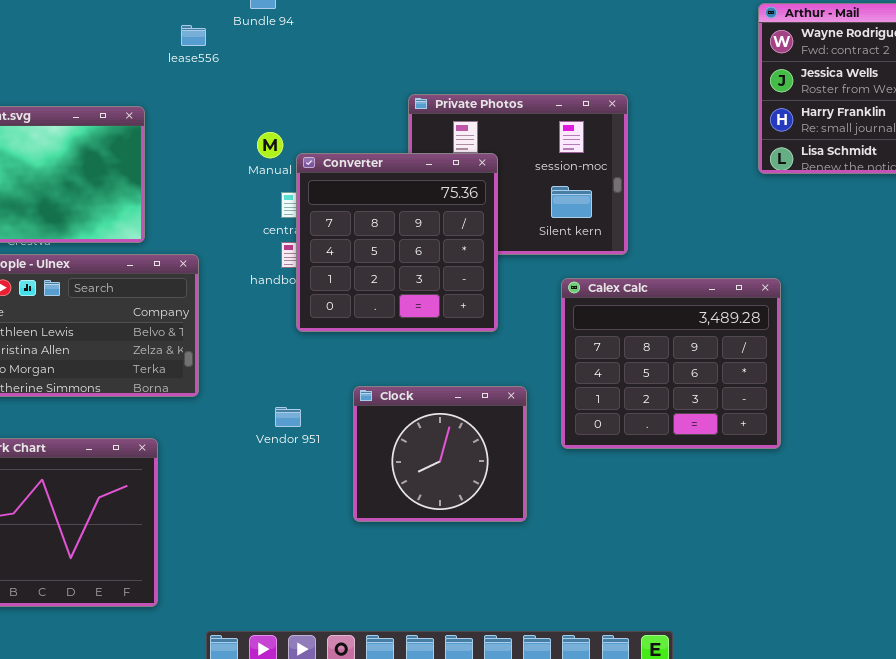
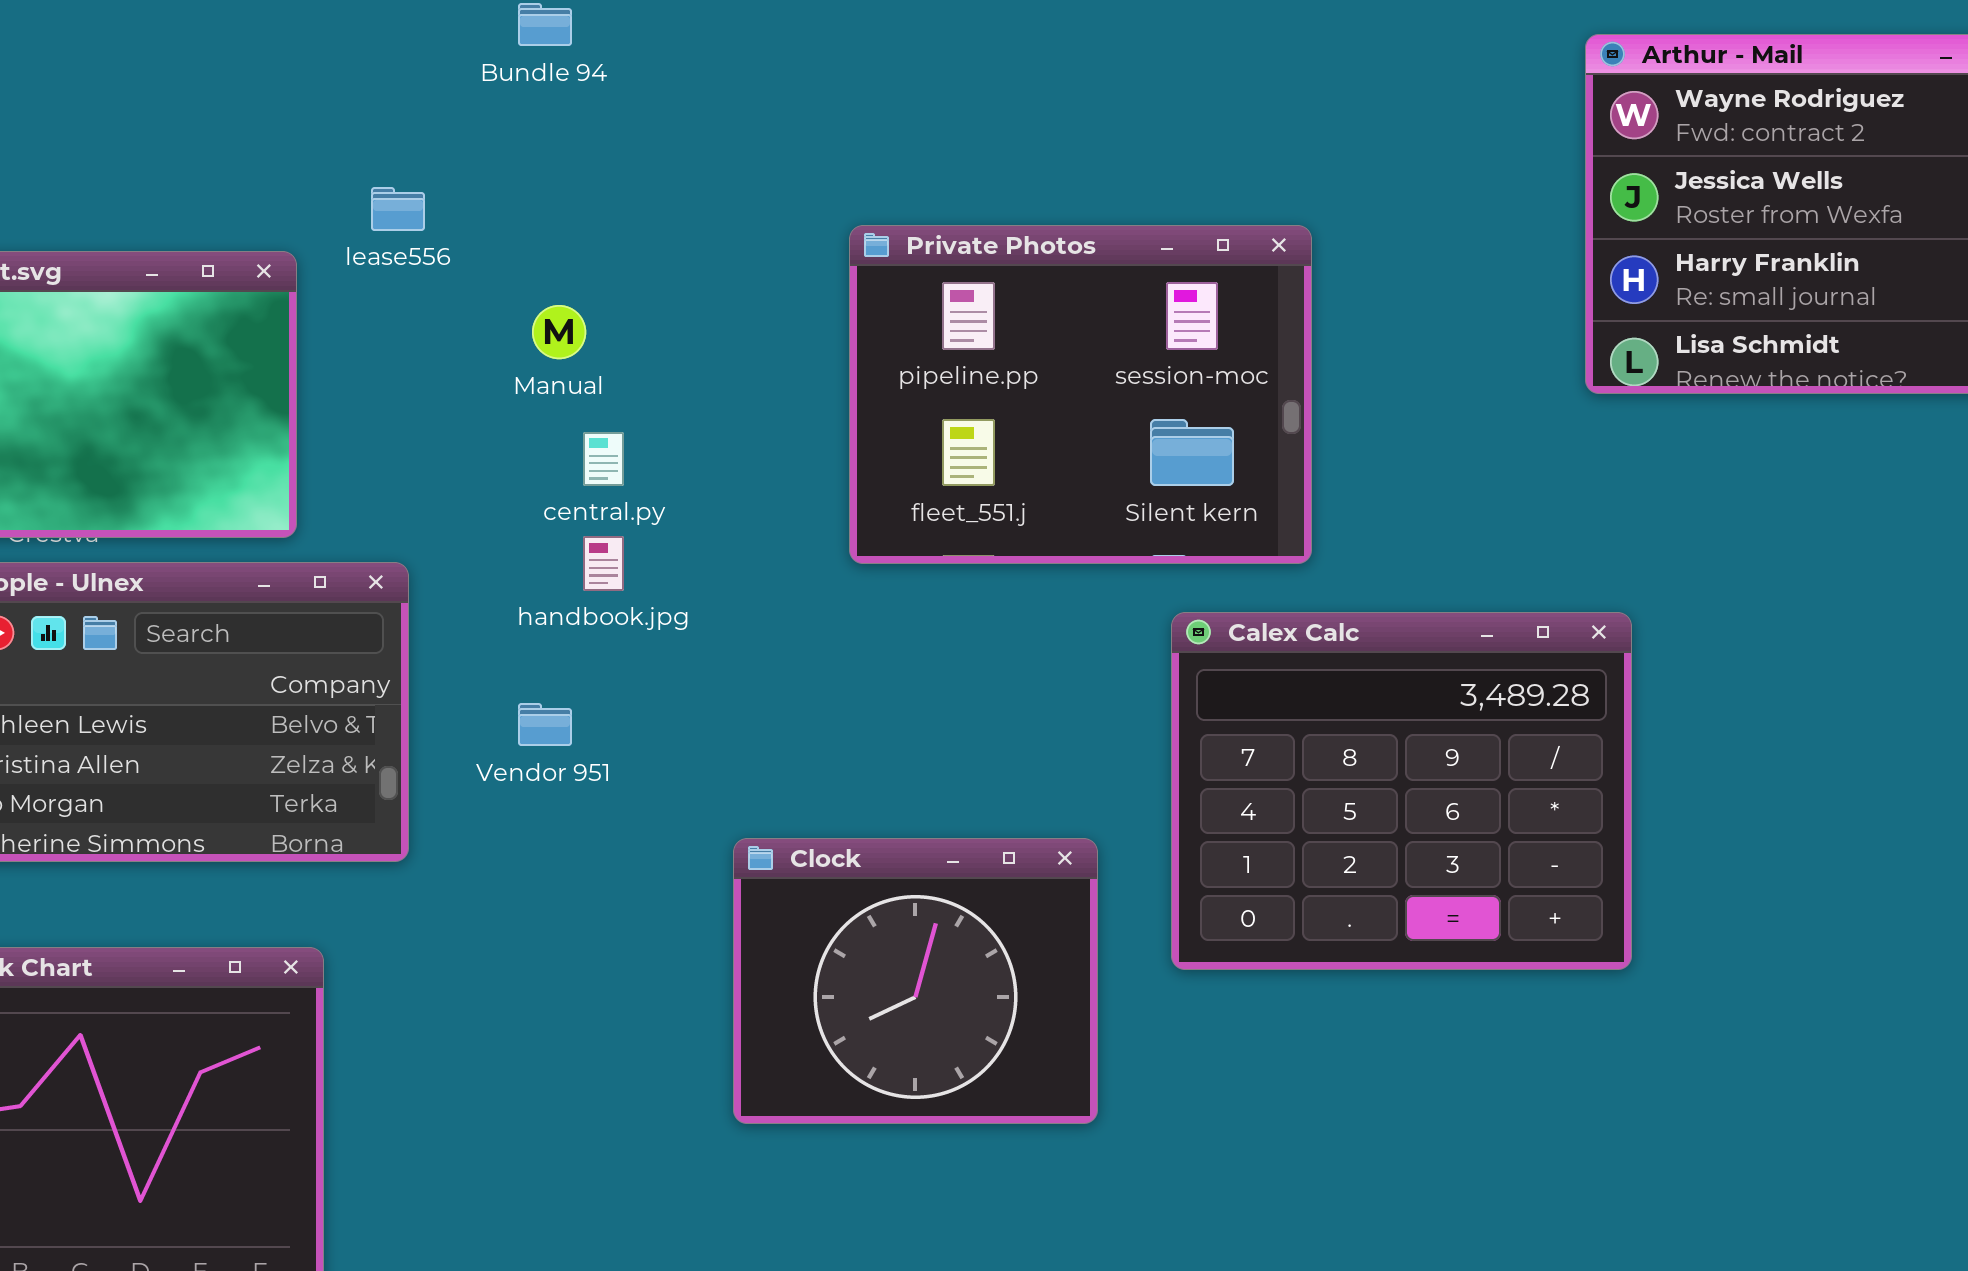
lease556: [181,25,206,46] -> [371,187,425,231], moved
Converter: [296,153,498,332] -> none, closed
Vendor 951: [275,407,301,427] -> [518,703,572,746], moved

